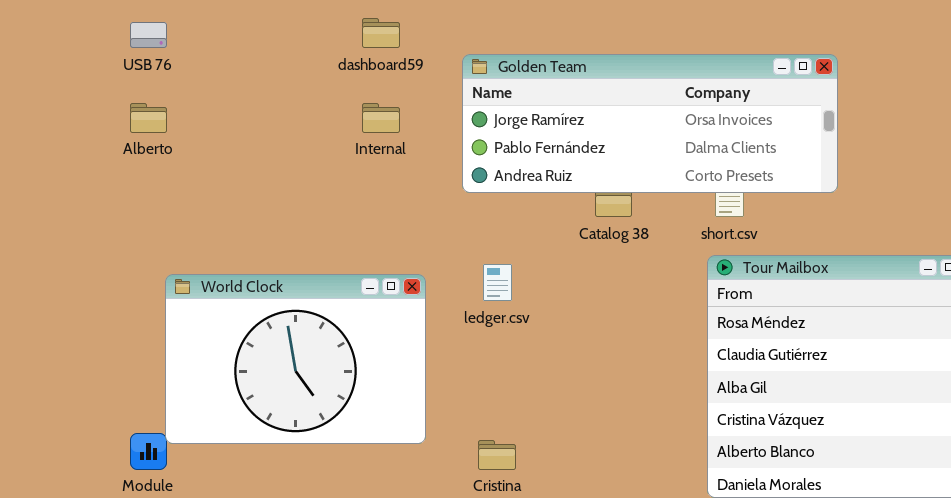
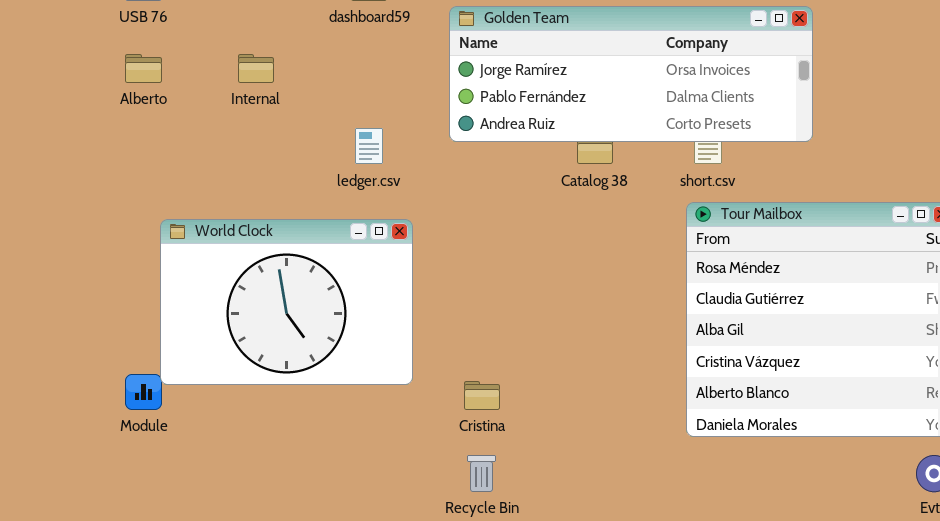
Internal: [362,103,400,133] -> [238,54,274,83], moved
ledger.csv: [483,264,512,301] -> [355,128,383,164], moved

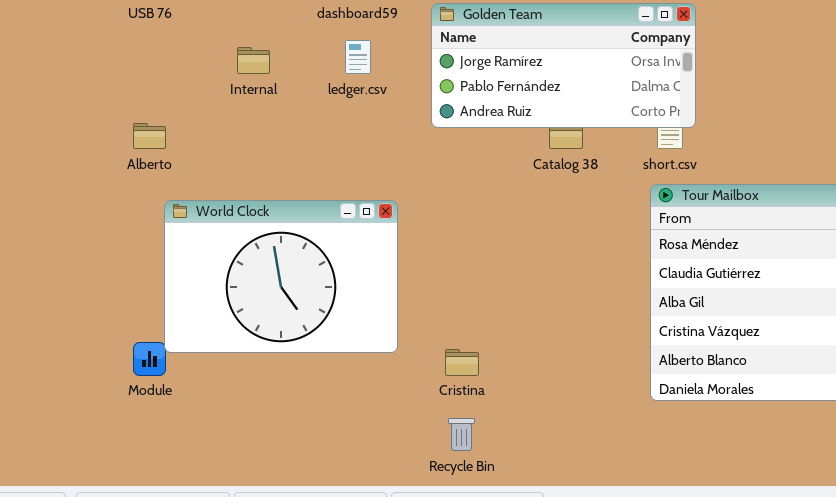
Golden Team: [449,6,813,142] -> [431,3,696,128], resized
Alberto: [125,54,162,83] -> [133,123,166,149], moved
ledger.csv: [355,128,383,164] -> [345,40,371,74], moved

